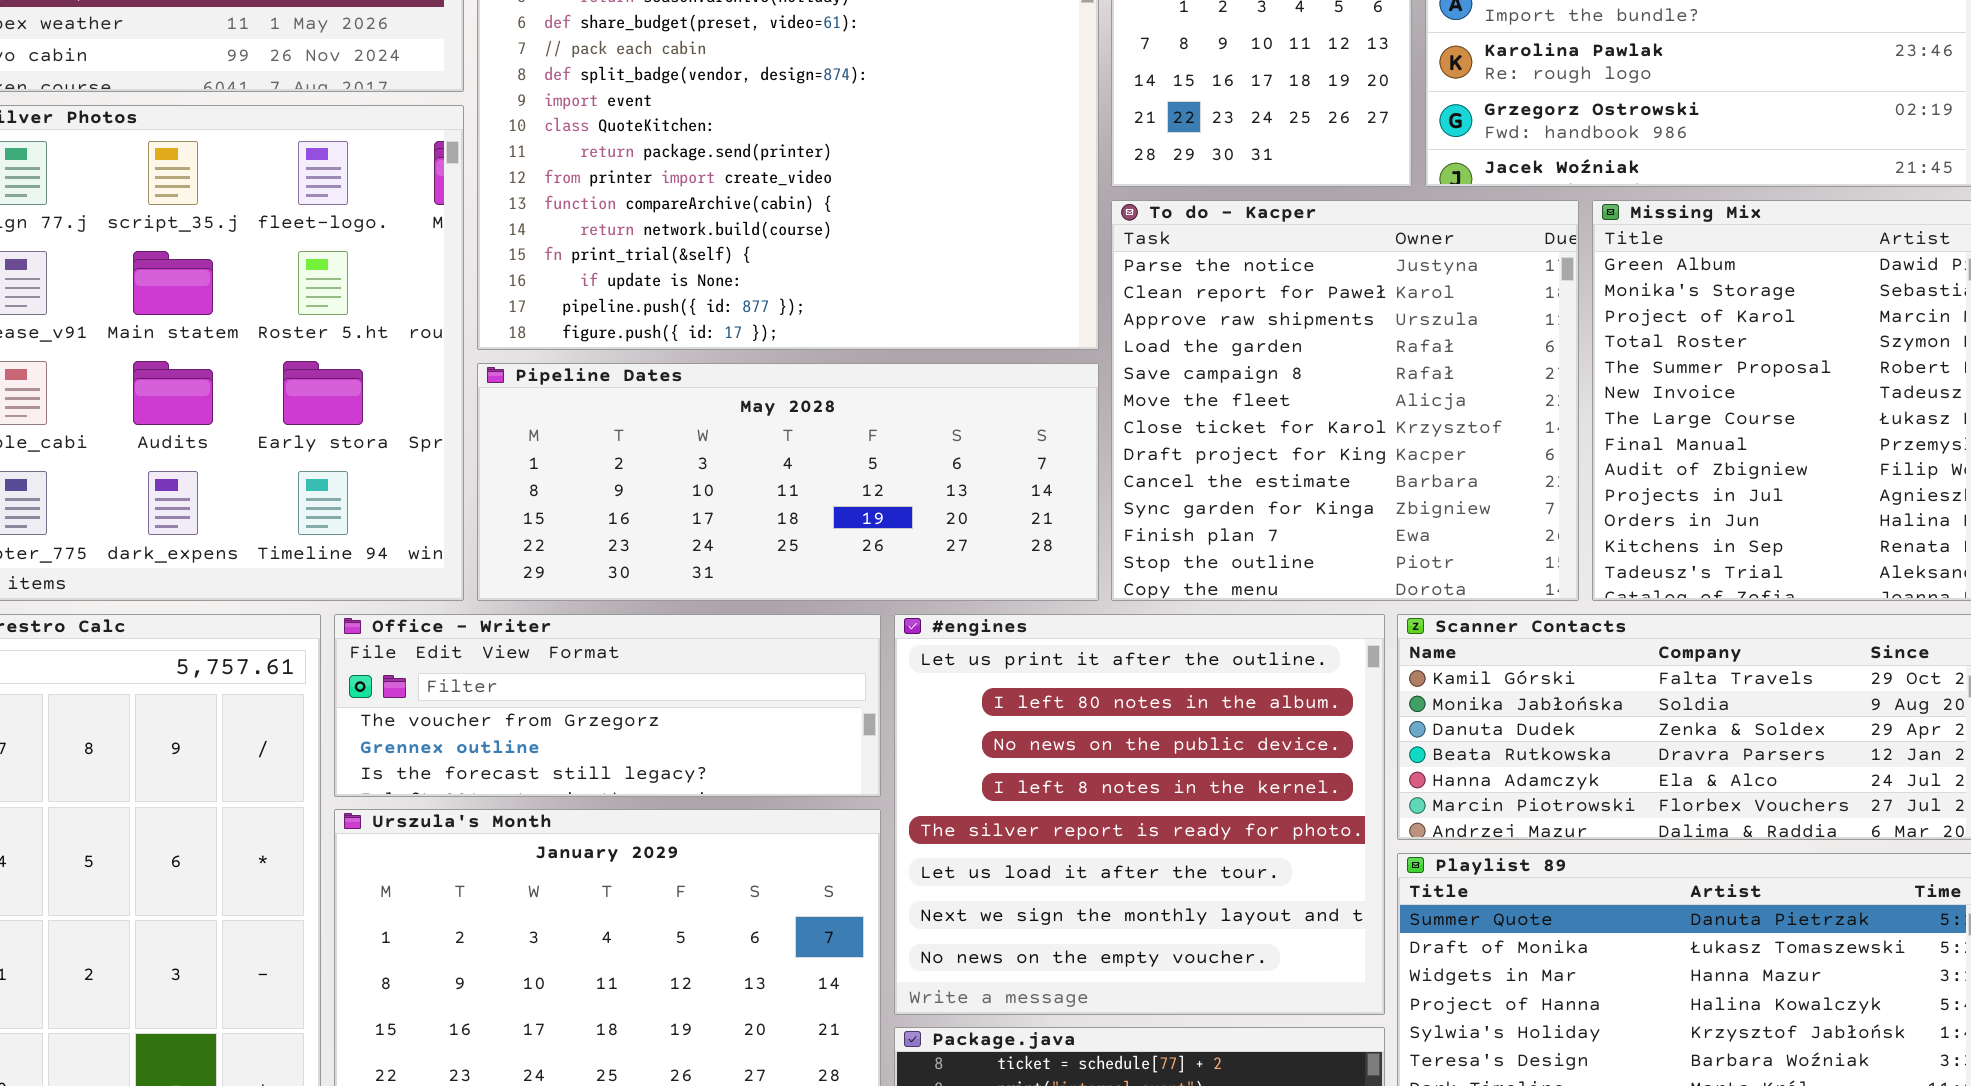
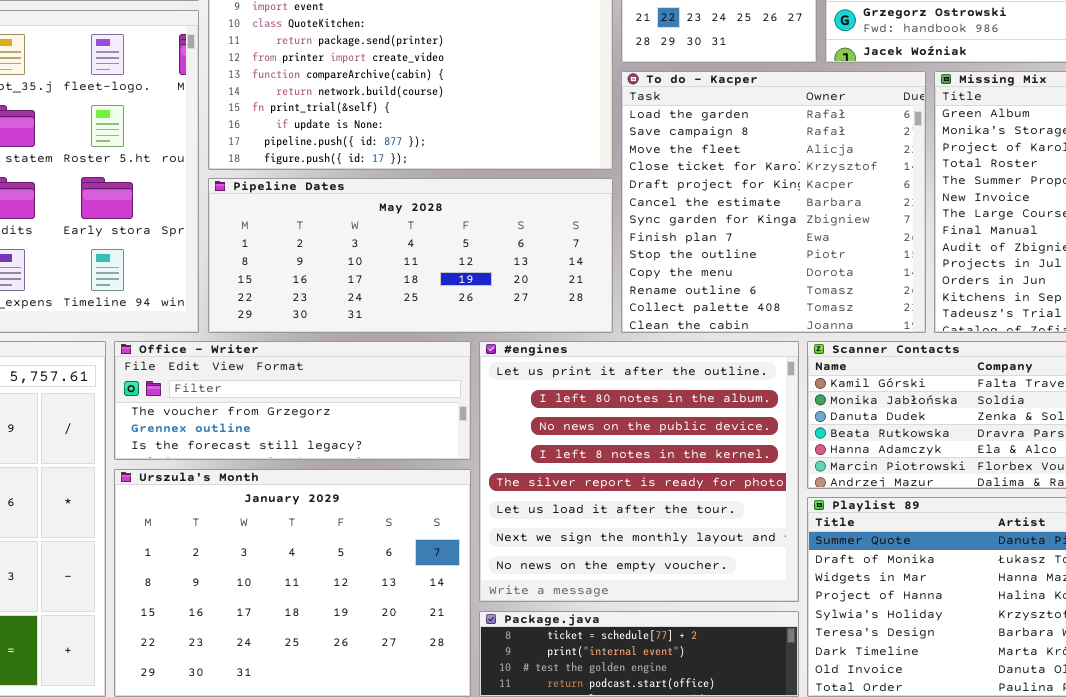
To do - Kacper: [1111,200,1579,601] -> [621,71,926,333], scrolled down 3 rows

